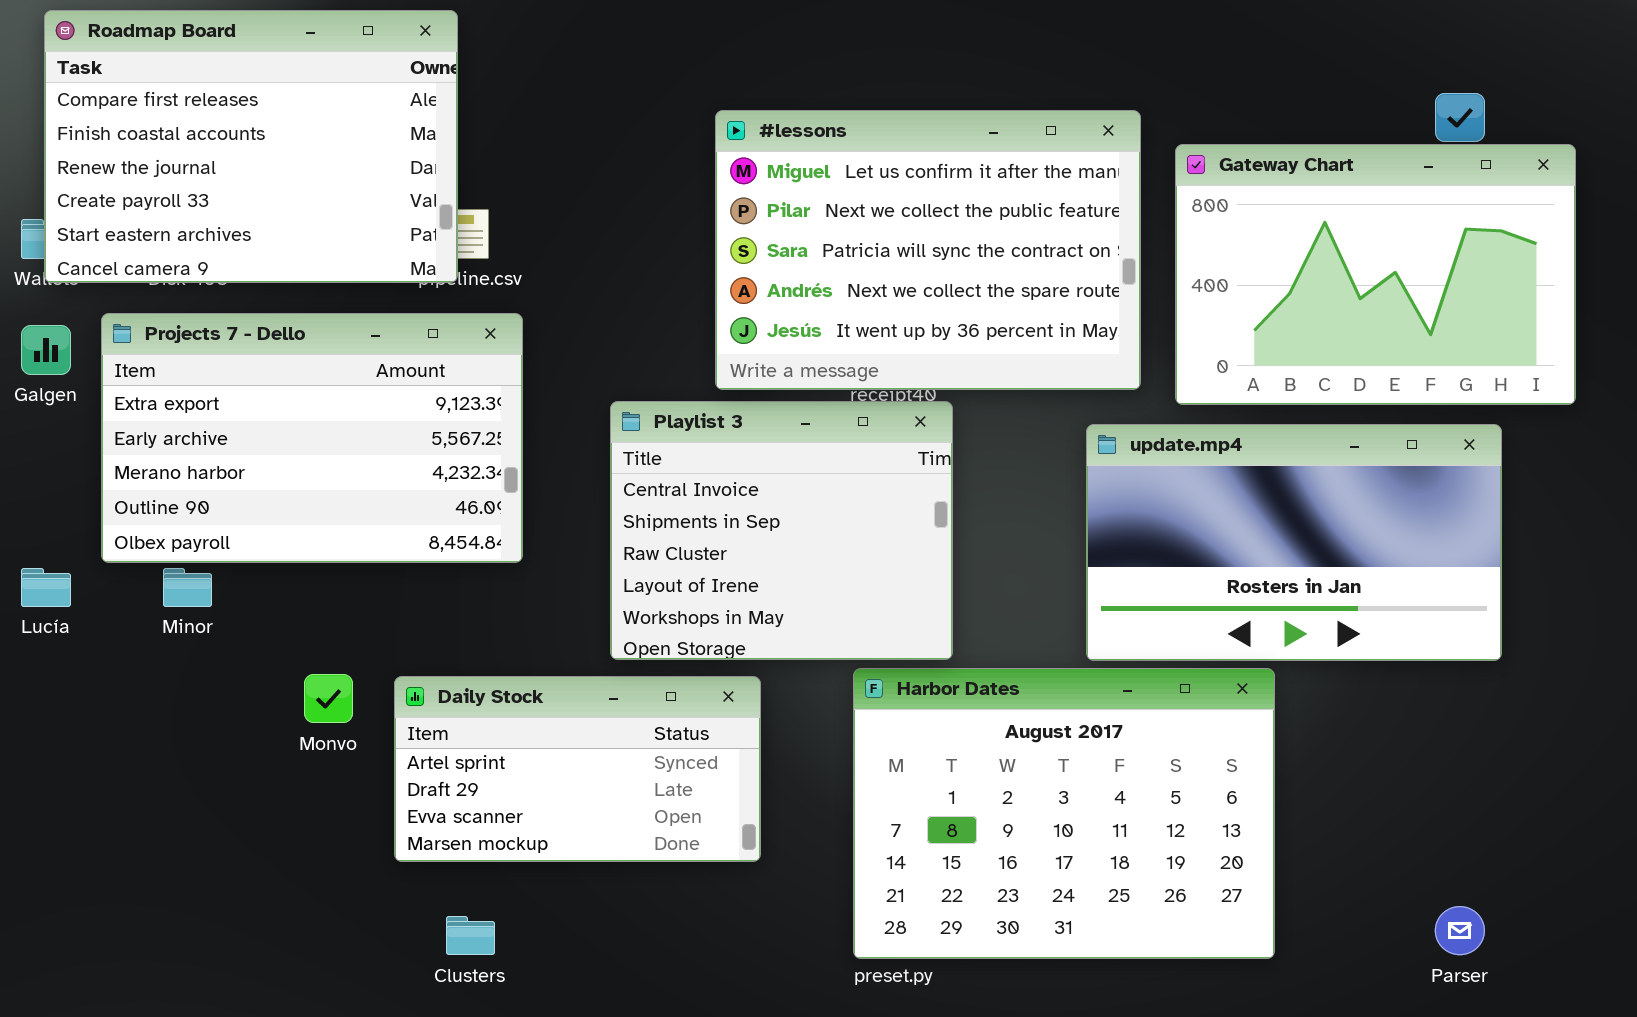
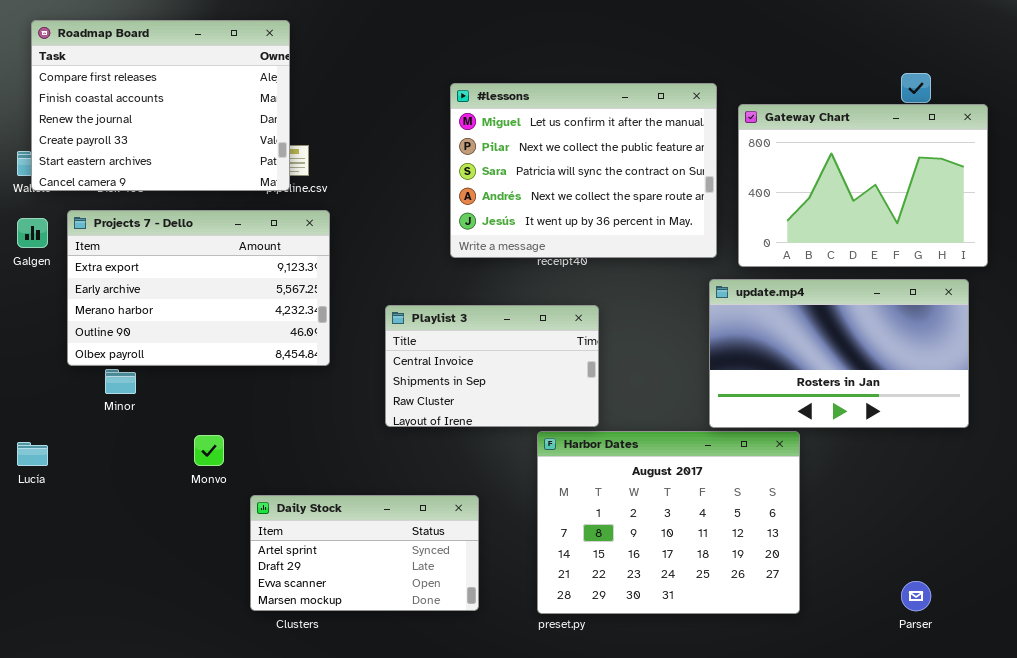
Playlist 3: [610,401,953,660] -> [385,305,599,427], resized
update.mp4: [1086,424,1502,661] -> [709,279,969,428], moved
Lucía: [21,568,71,607] -> [17,442,48,466], moved
Daily Stock: [394,676,761,862] -> [250,495,479,611], moved

